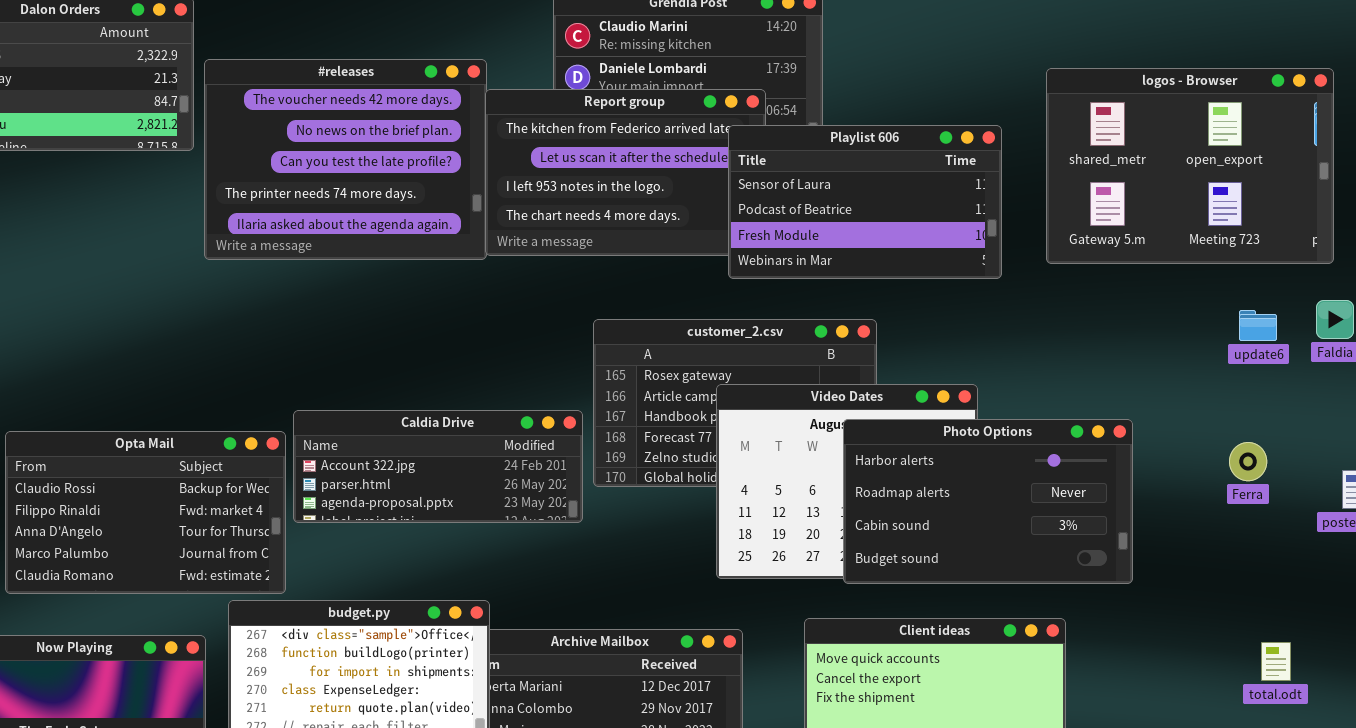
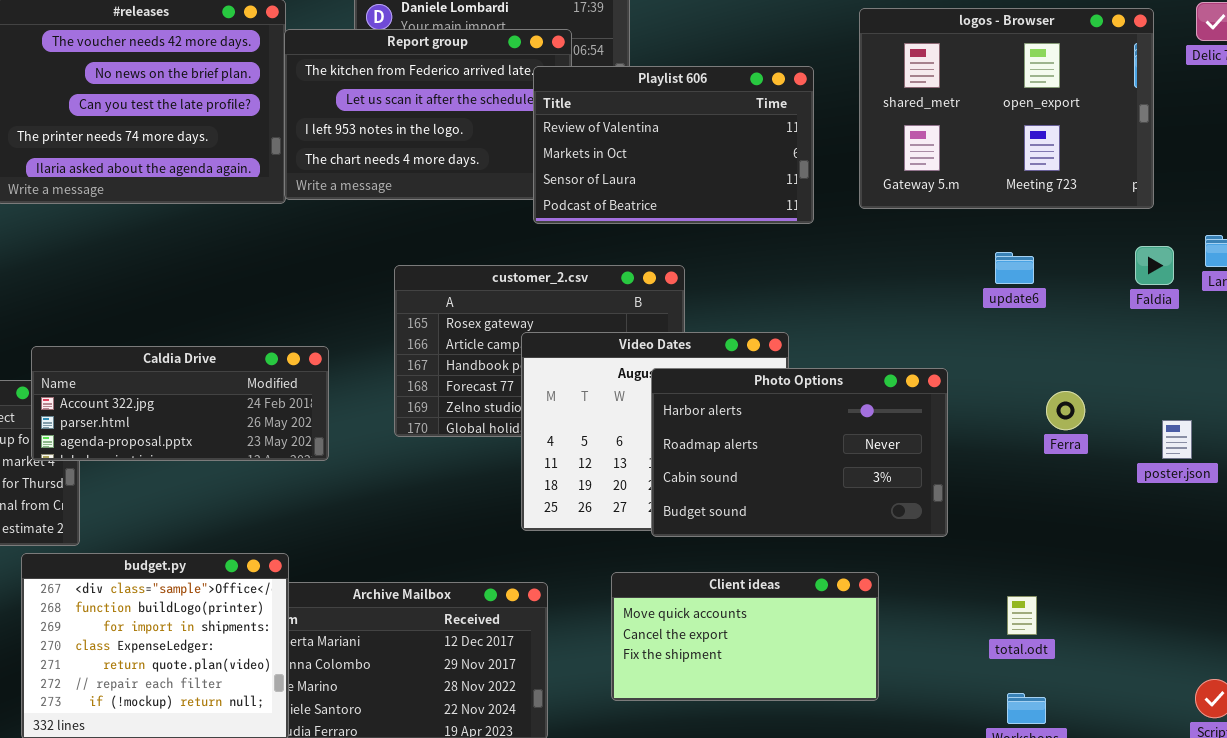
Playlist 606: [728,125,1002,279] -> [533,66,814,224], scrolled up 2 rows
update6: [1239,310,1277,341] -> [995,252,1034,284], moved
Caldia Drive: [293,410,583,523] -> [31,346,329,461], moved
total.odt: [1261,642,1291,681] -> [1007,596,1037,635], moved

